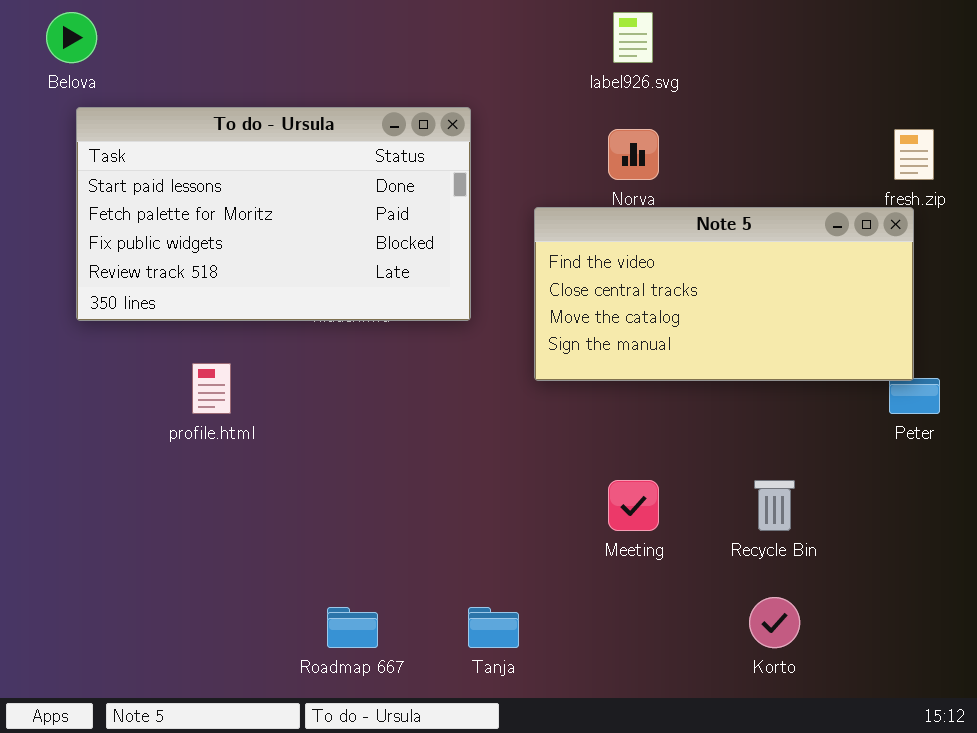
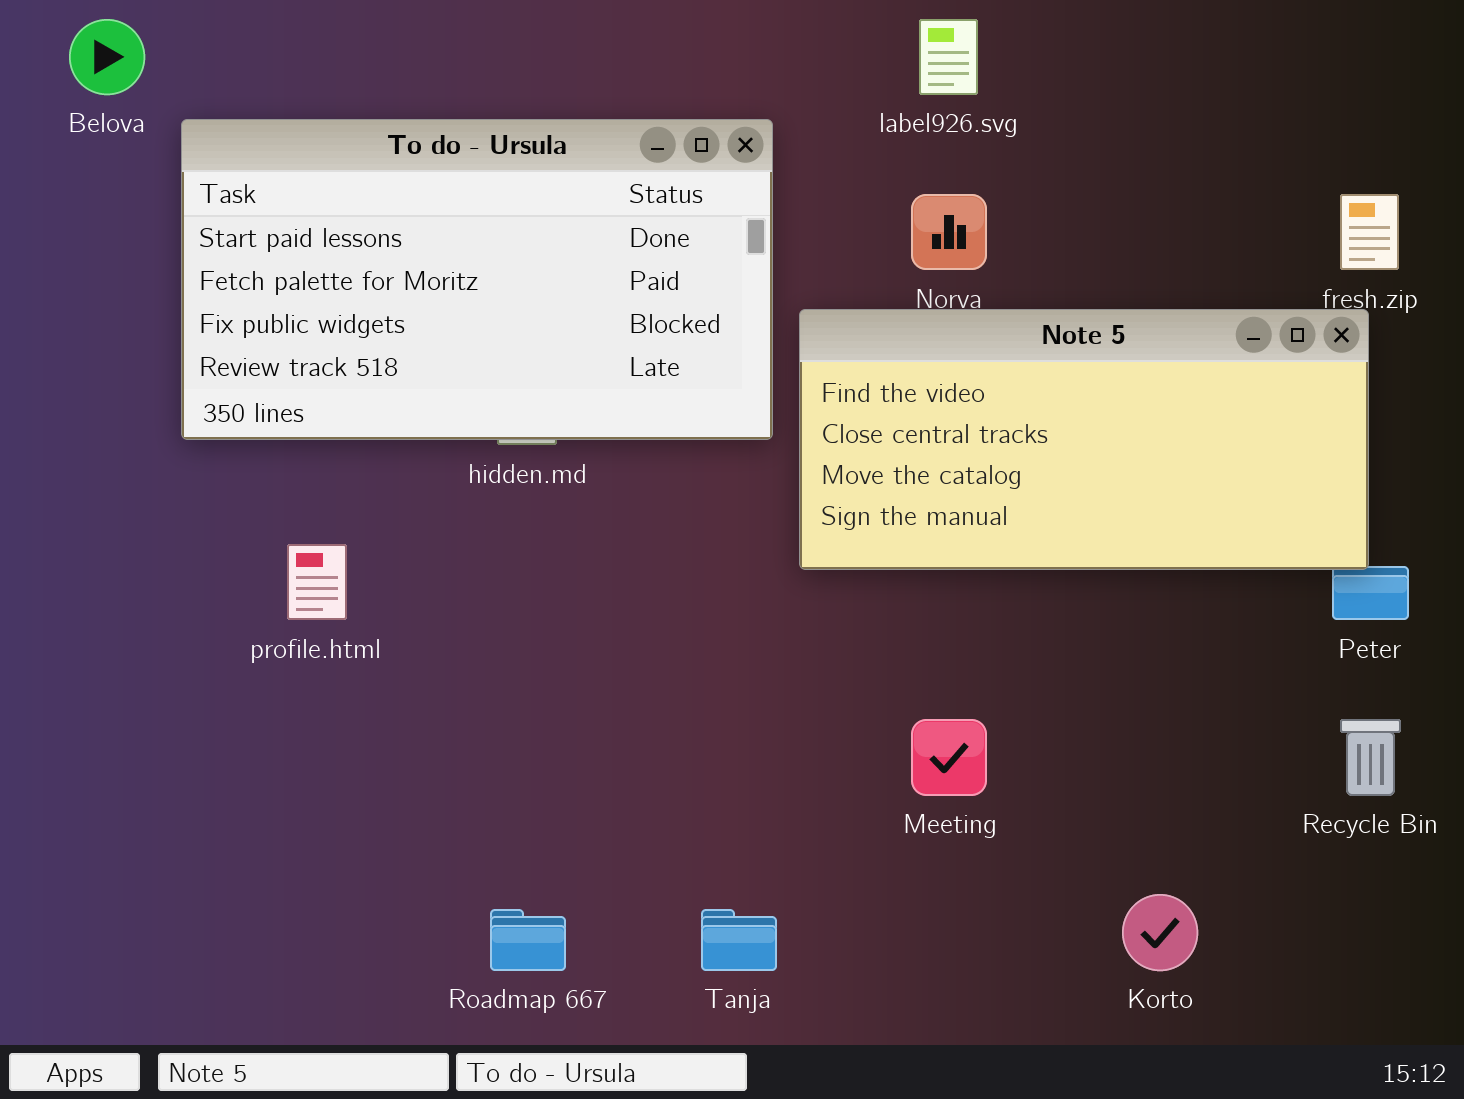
To do - Ursula: [76,107,471,321] -> [181,119,773,440], moved
Recycle Bin: [754,480,795,531] -> [1340,719,1401,796], moved

